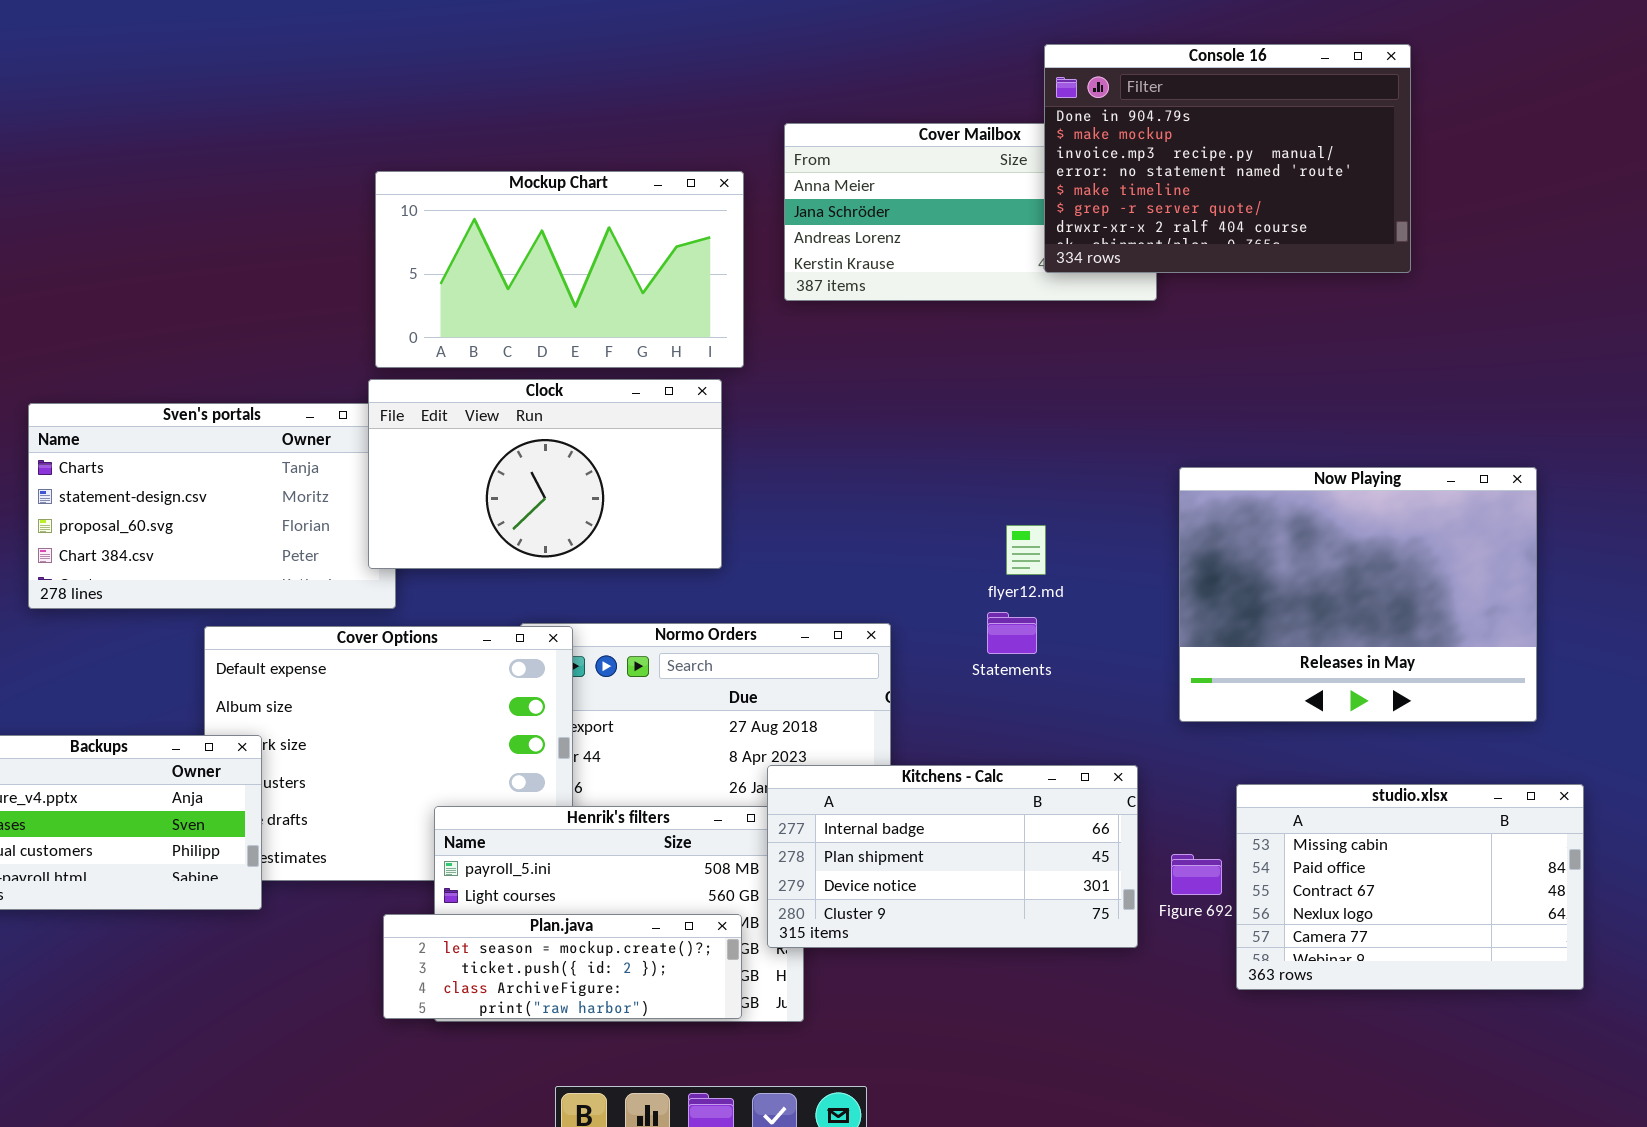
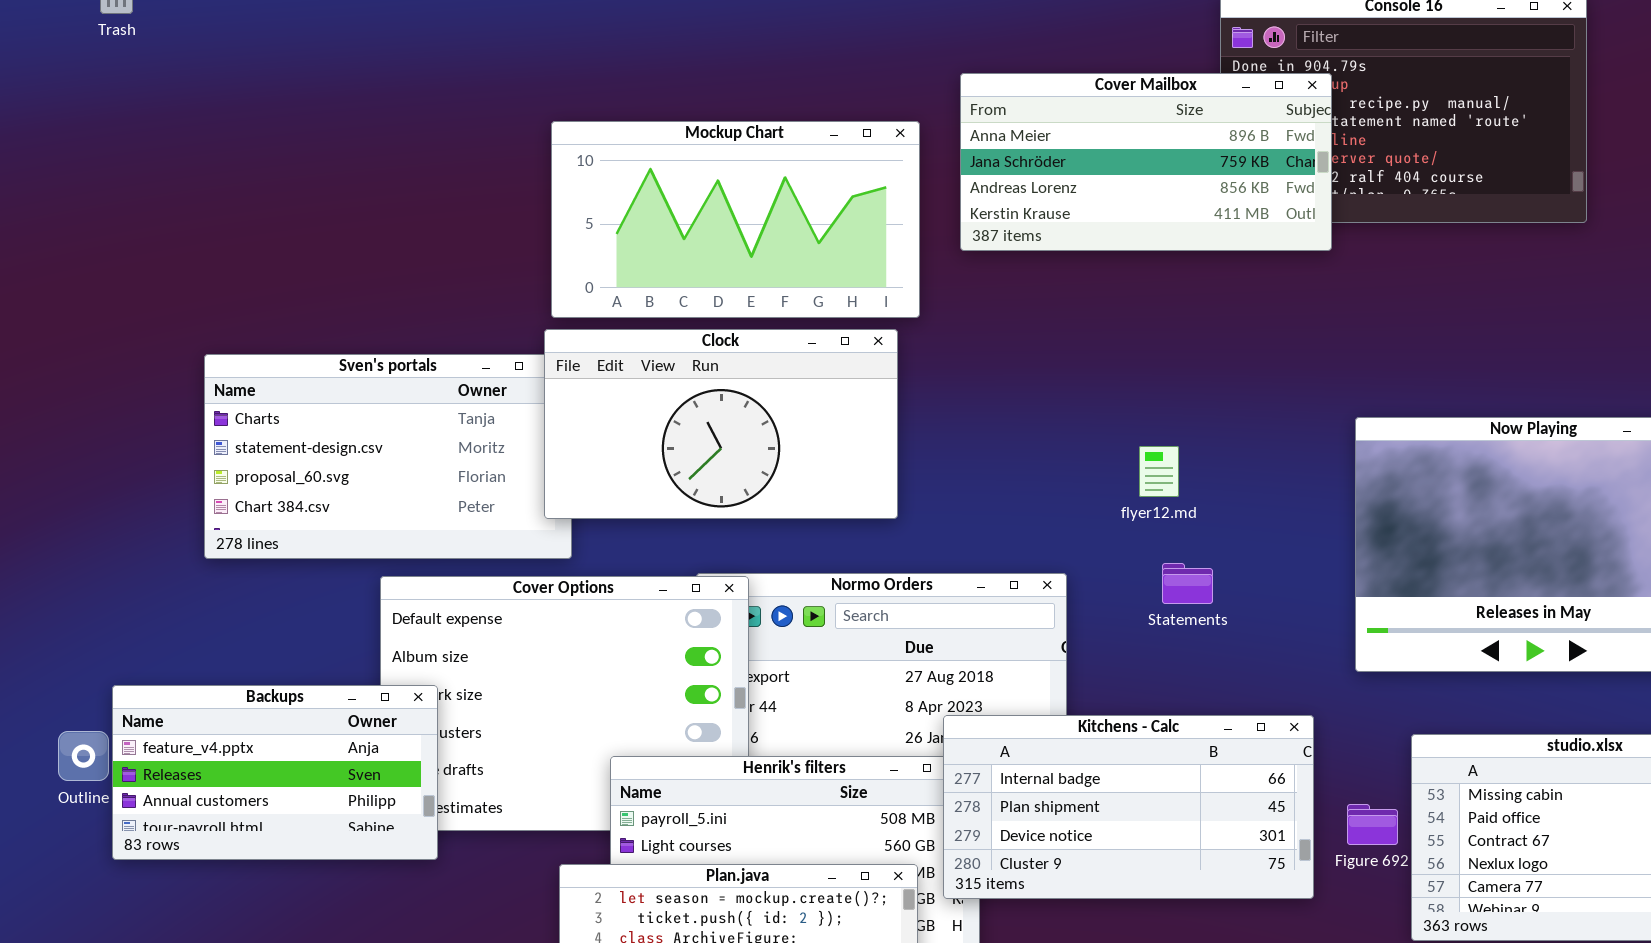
Cover Mailbox: [784,123,1157,301] -> [960,73,1332,251], raised
flyer12.md: [1006,525,1046,575] -> [1139,446,1179,497], moved

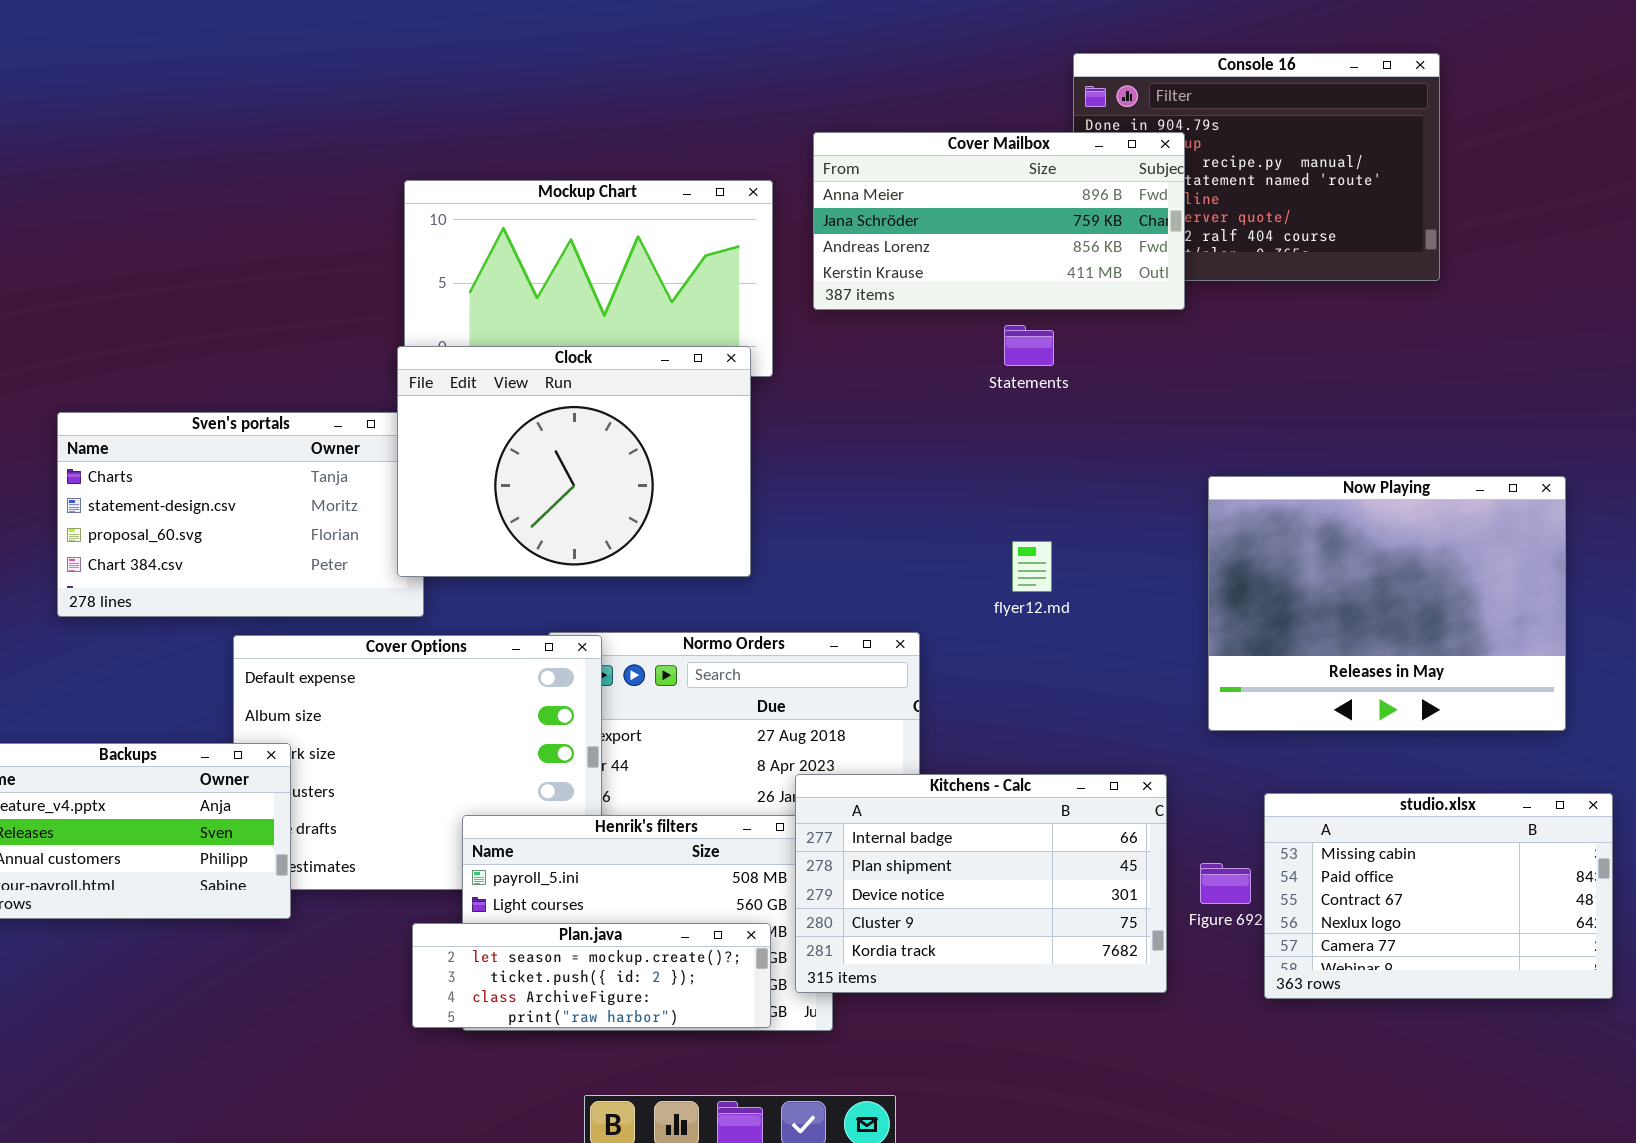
Clock: [544,329,898,519] -> [397,346,751,577], resized
flyer12.md: [1139,446,1179,497] -> [1012,541,1052,592], moved
Statements: [1162,563,1213,604] -> [1004,325,1054,366], moved
Kitchens - Calc: [943,715,1314,899] -> [795,774,1167,993], resized

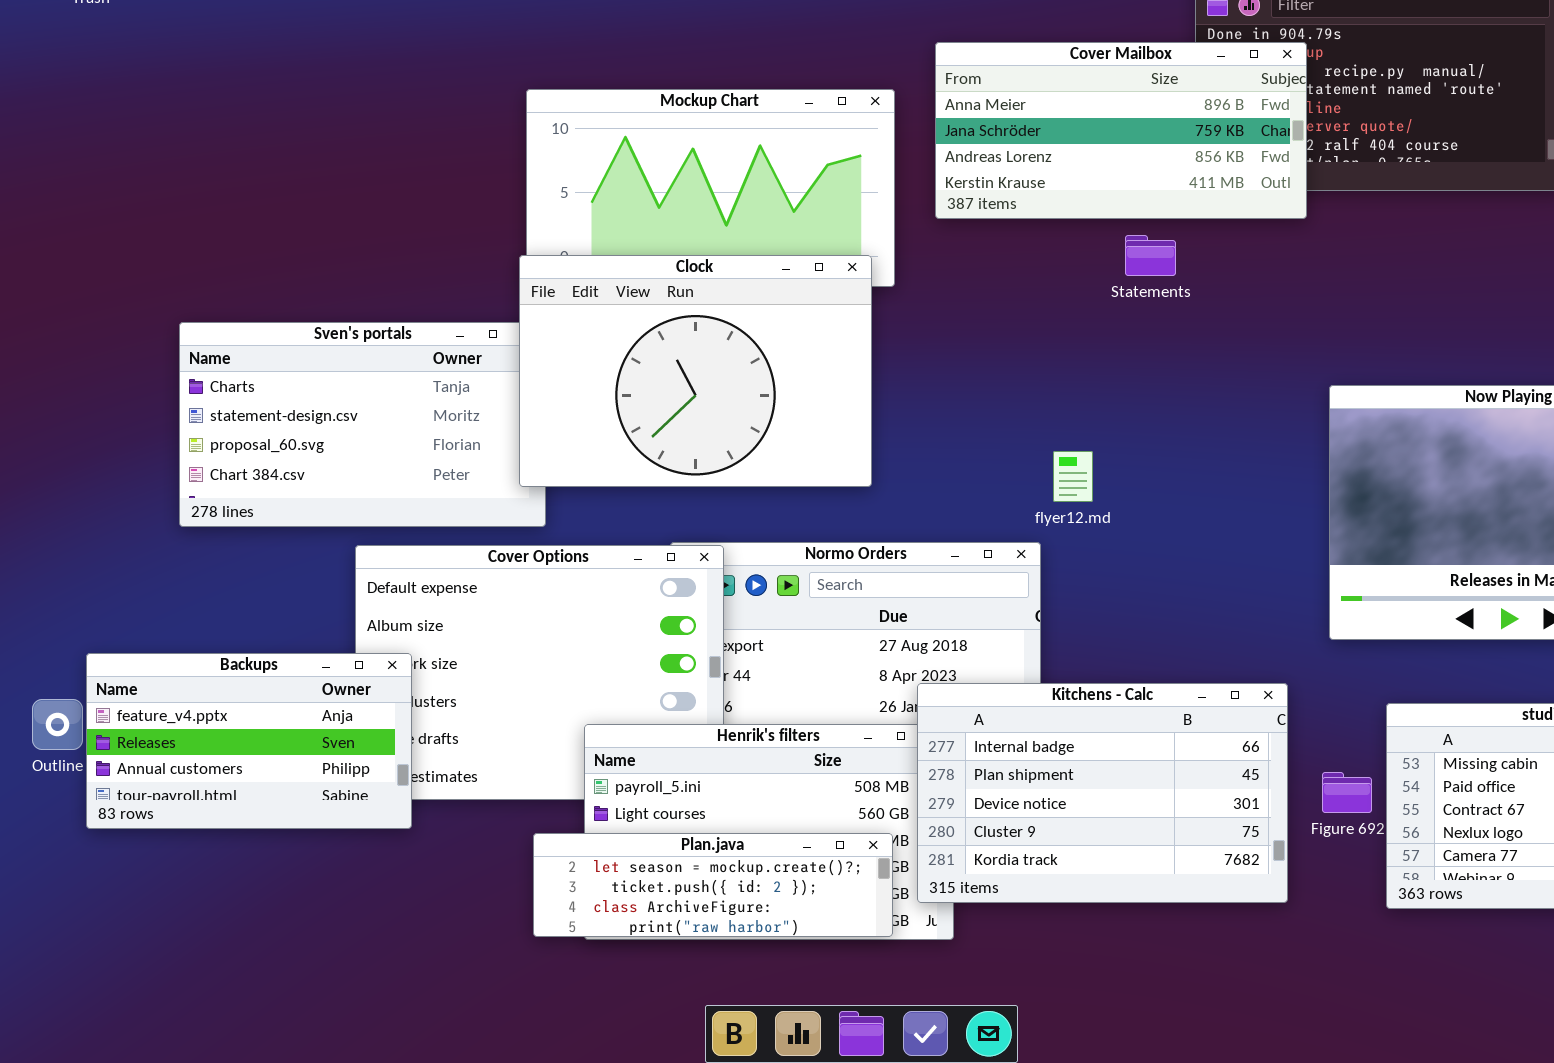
flyer12.md: [1012,541,1052,592] -> [1053,451,1093,502], moved

